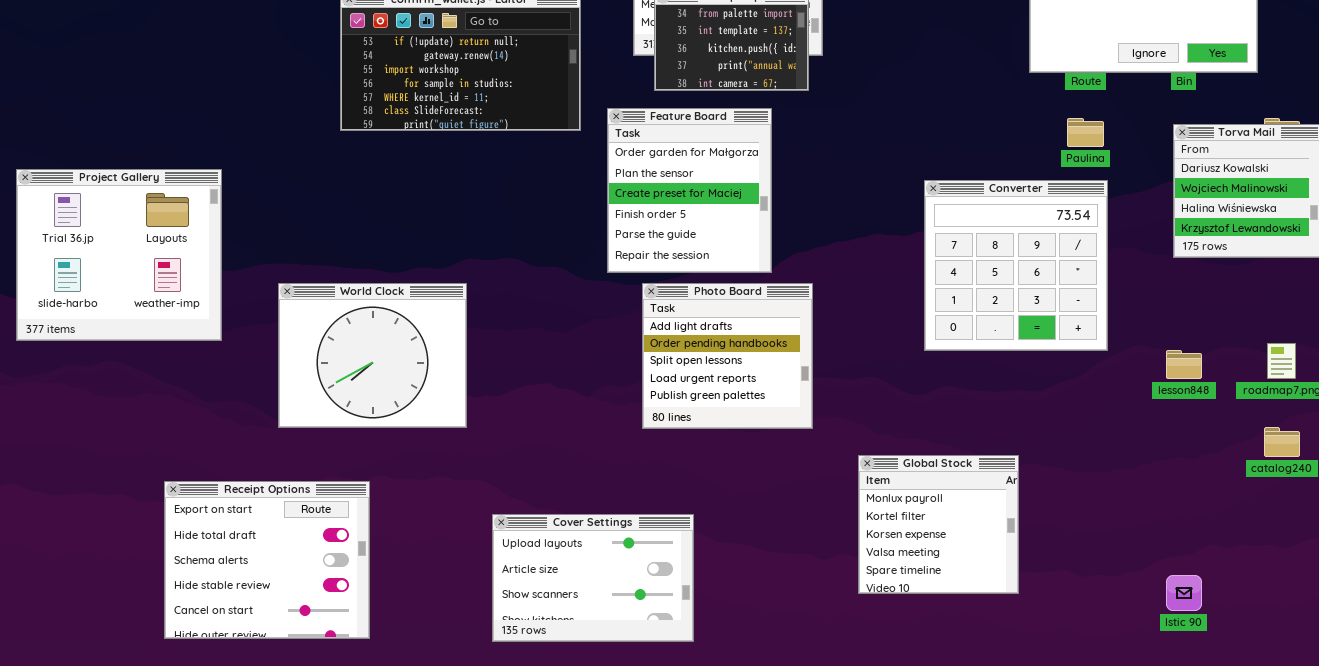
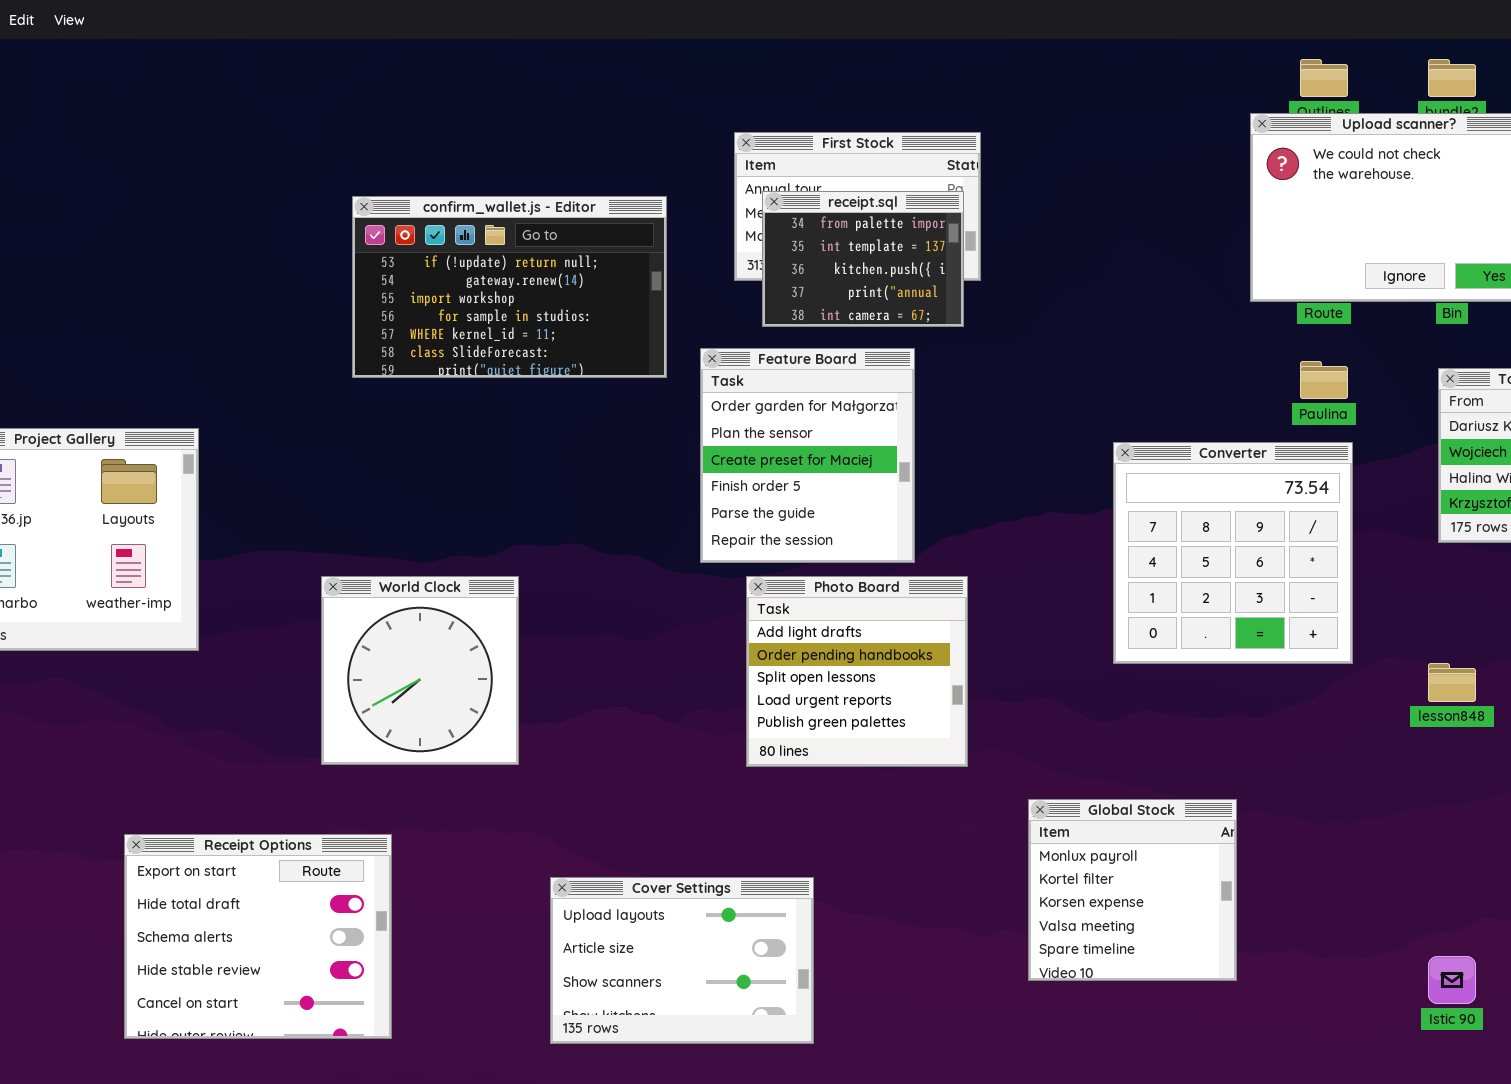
World Clock: [278,283,467,428] -> [321,576,519,765], resized

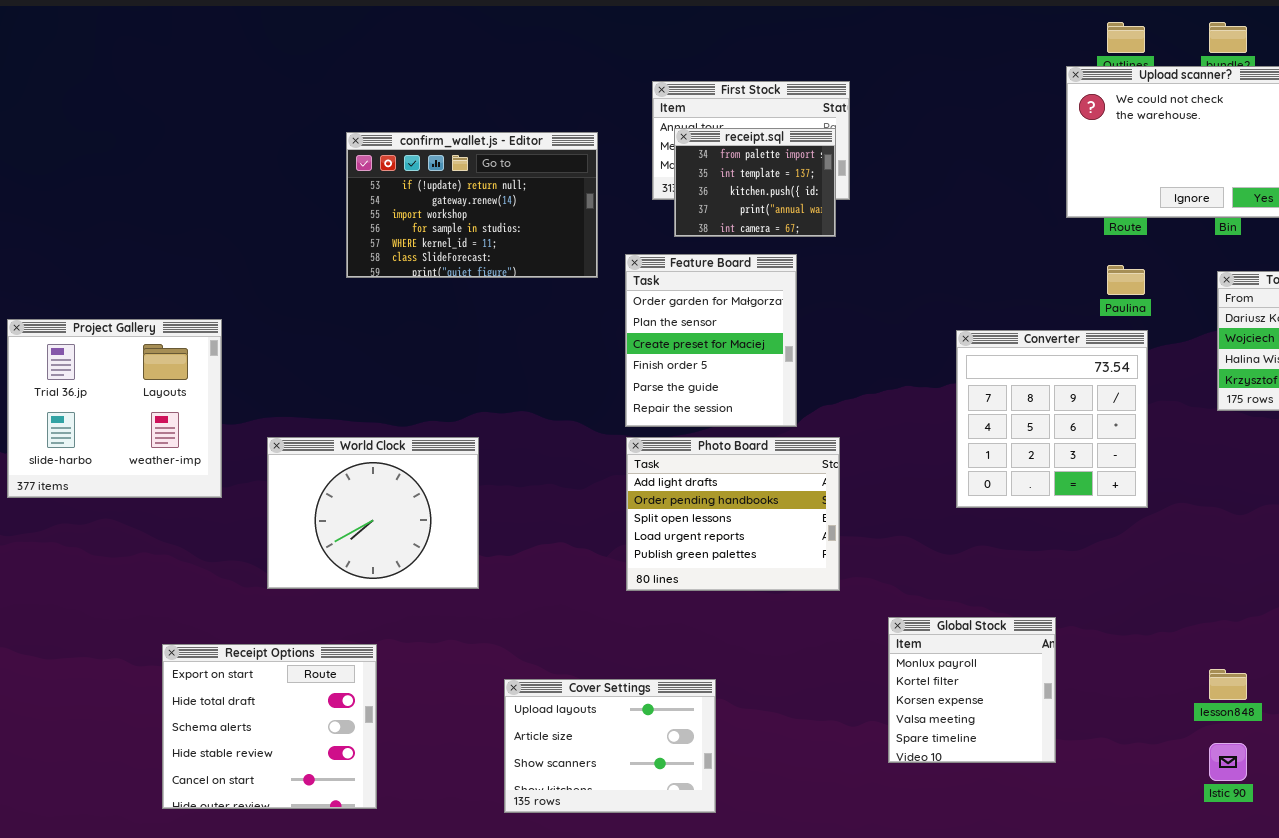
World Clock: [321,576,519,765] -> [267,437,479,589], resized
Photo Board: [746,576,968,767] -> [626,437,840,591], resized
lesson848: [1428,663,1476,702] -> [1209,669,1247,700], moved

